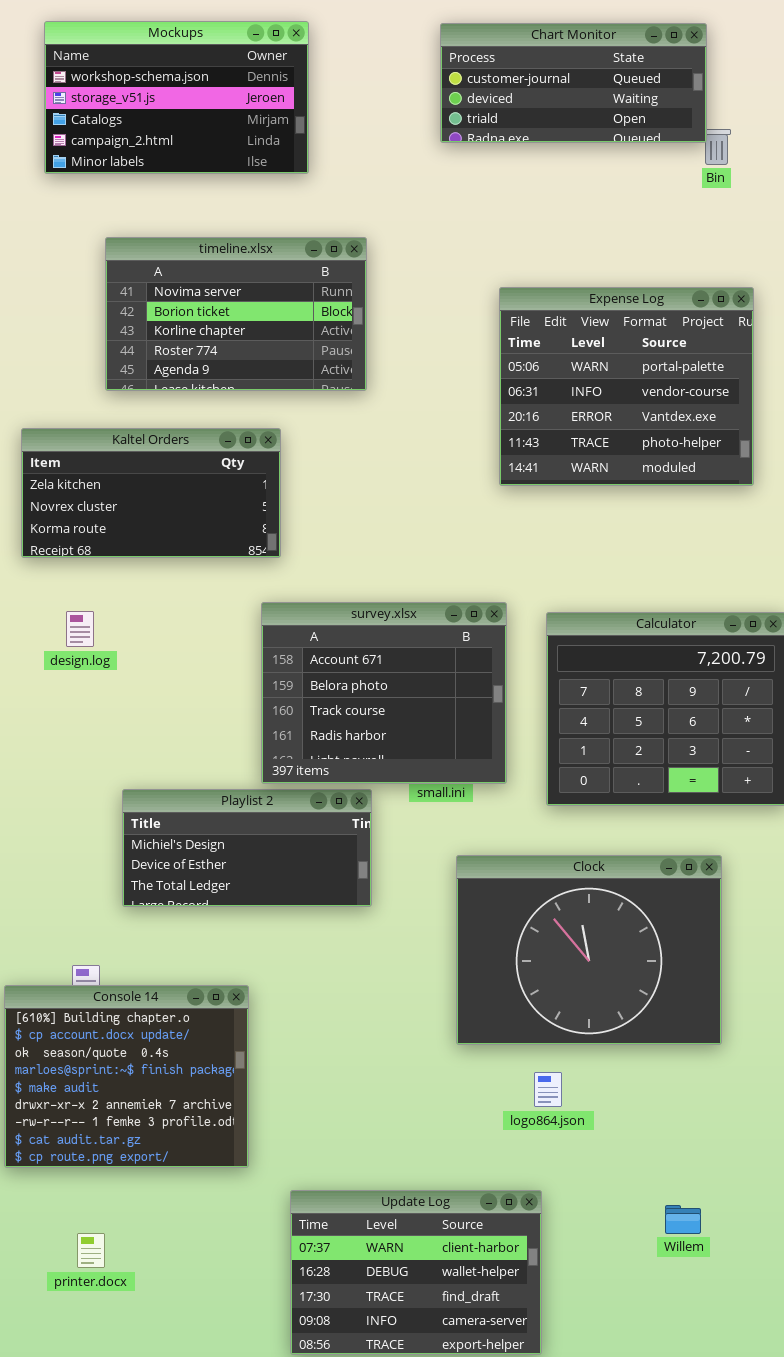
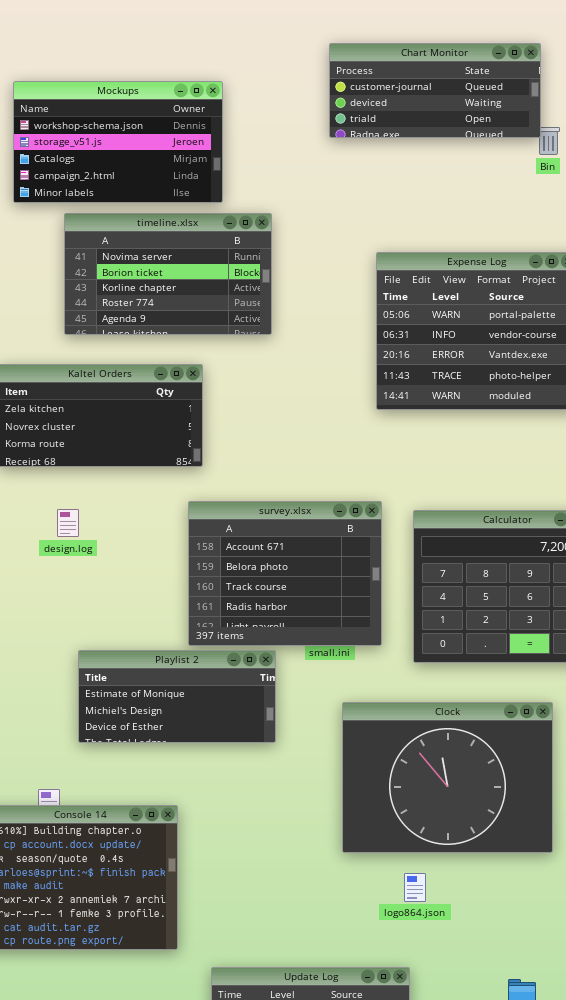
Mockups: [44,21,309,174] -> [13,81,223,203], moved
design.log: [66,611,94,647] -> [57,509,79,537], moved
Playlist 2: [122,789,372,907] -> [78,650,276,743], scrolled up 1 row

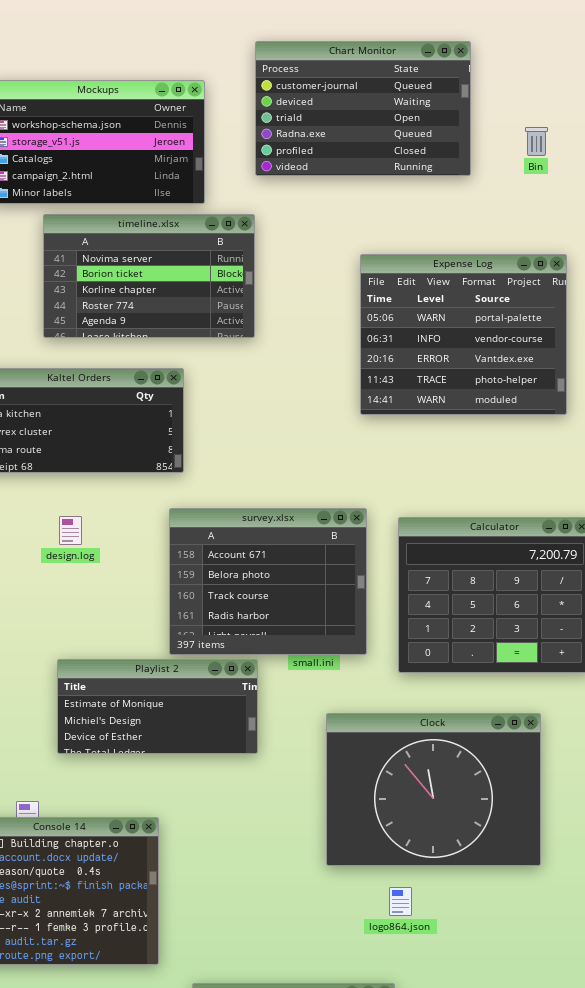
Chart Monitor: [329,43,541,138] -> [255,41,471,176], moved, resized
design.log: [57,509,79,537] -> [59,516,82,545], moved

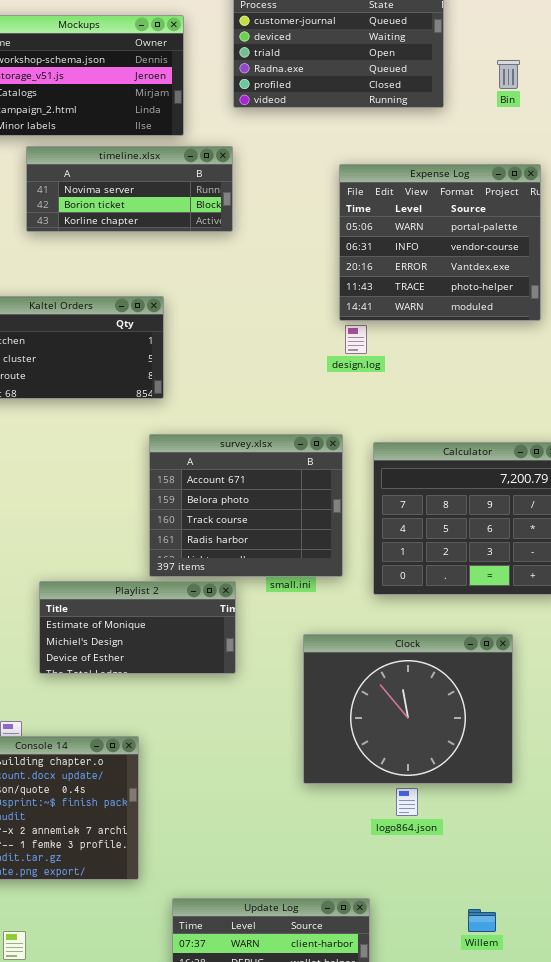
timeline.xlsx: [43,214,255,338] -> [26,146,233,232], resized
Expense Log: [360,254,567,415] -> [339,164,541,321], moved
design.log: [59,516,82,545] -> [345,325,367,354], moved
logo864.json: [389,887,412,916] -> [396,788,418,816], moved

